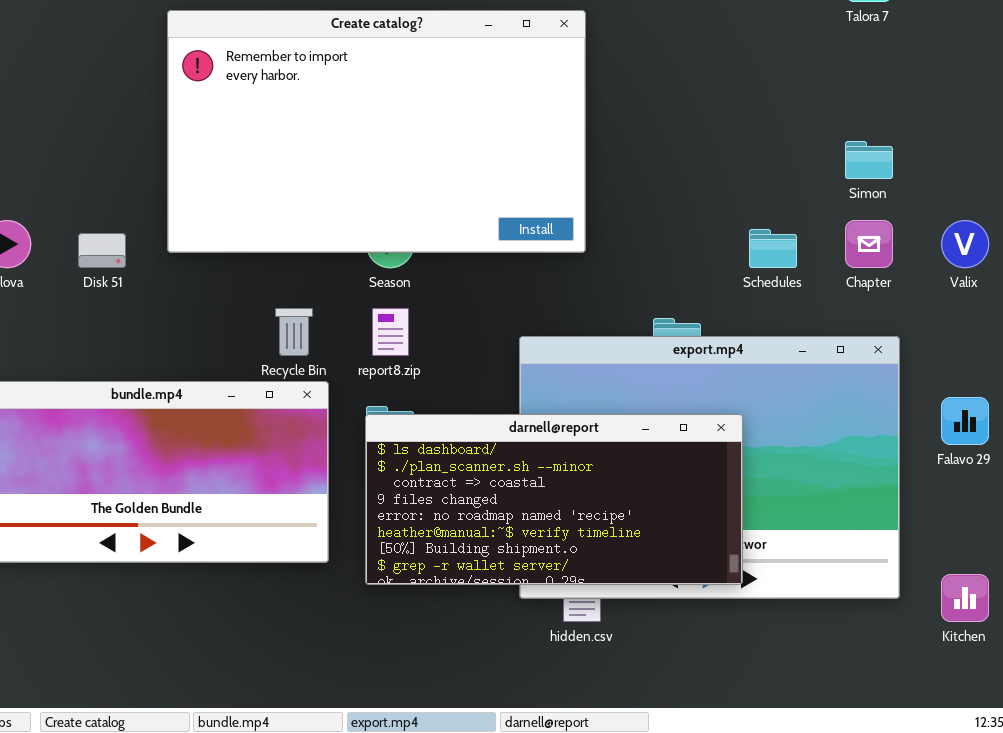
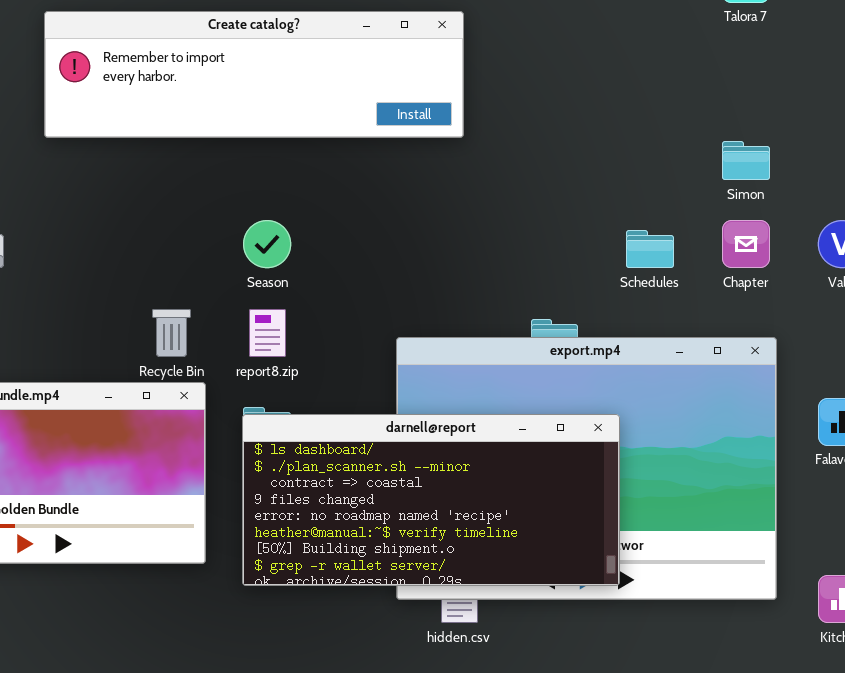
Create catalog?: [167,10,586,253] -> [44,11,464,138], resized

